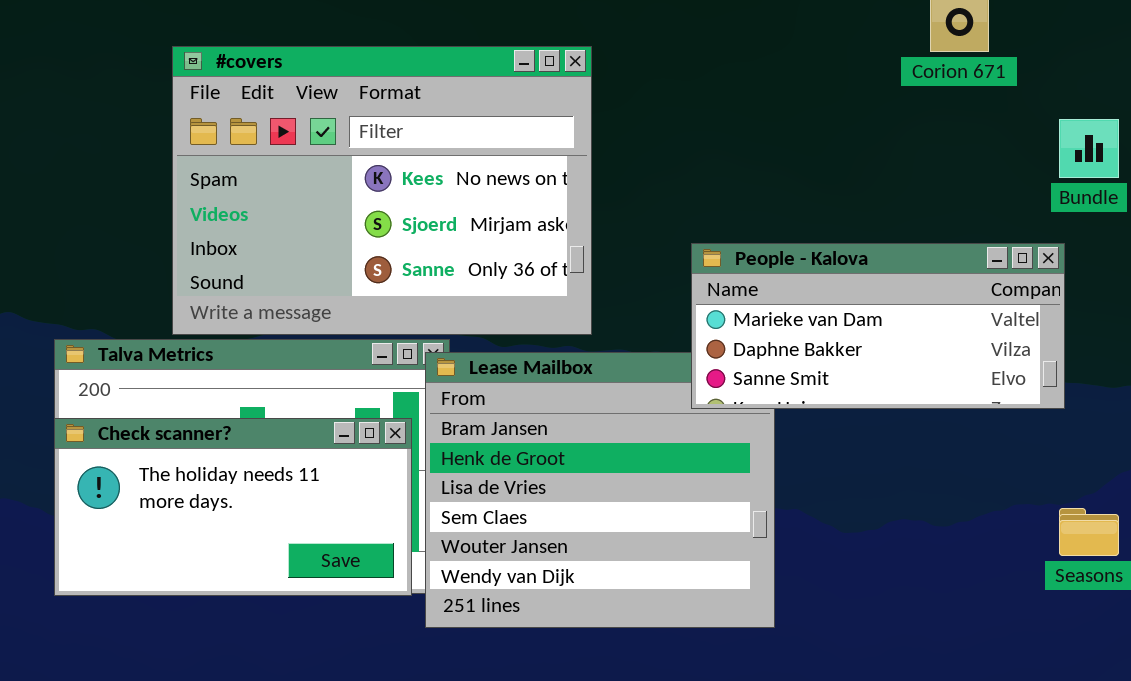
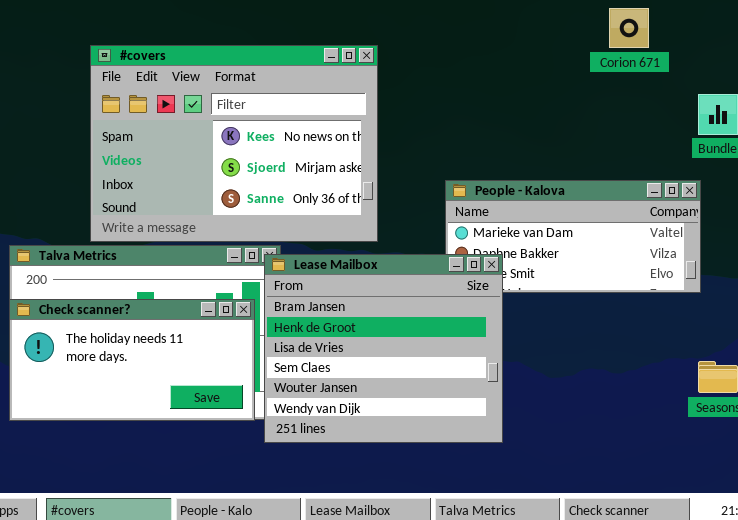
Lease Mailbox: [425,352,775,628] -> [264,254,503,443], raised

